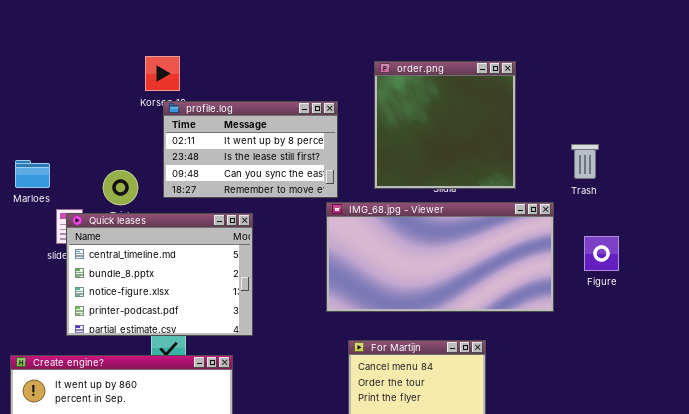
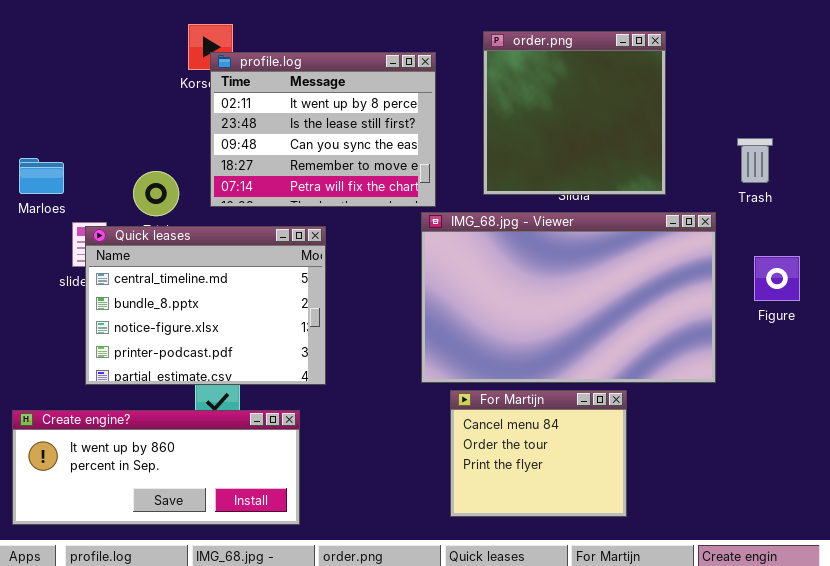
profile.log: [163,101,338,198] -> [210,52,436,207], resized
IMG_68.jpg - Viewer: [326,202,554,312] -> [421,212,716,383], resized

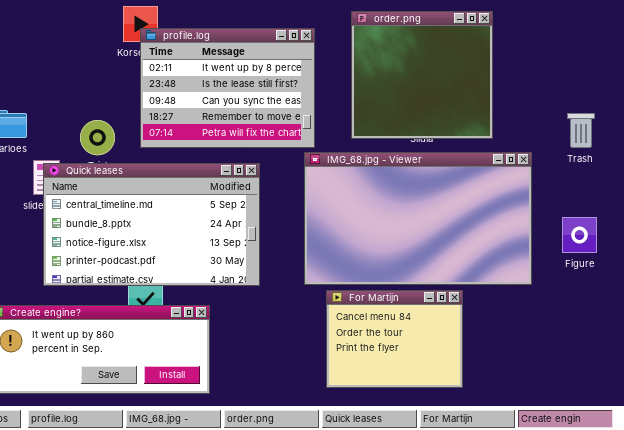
Trash: [737,138,773,183] -> [567,113,595,148], moved
Quick leases: [85,226,326,385] -> [43,163,260,286], resized
Figure: [754,256,800,301] -> [562,217,597,253], moved

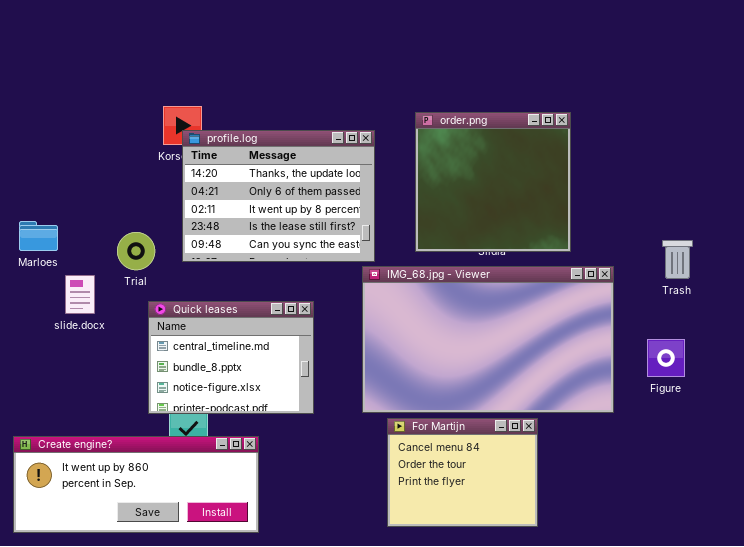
profile.log: [140,28,315,148] -> [182,130,375,262], scrolled up 2 rows
Trash: [567,113,595,148] -> [662,240,693,279], moved
Quick leases: [43,163,260,286] -> [148,301,314,414], resized

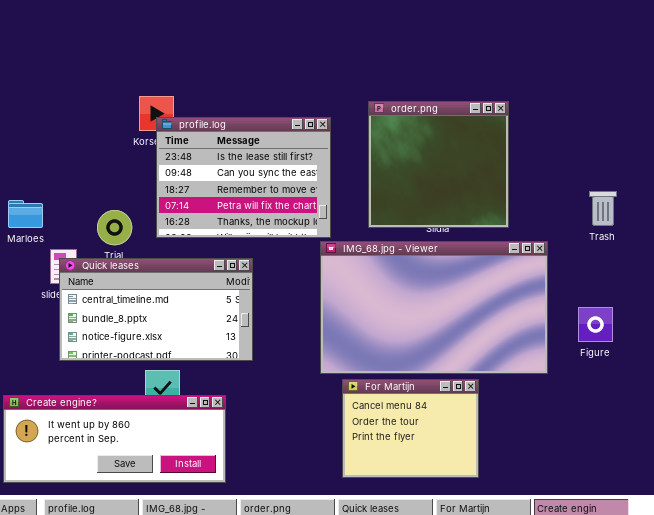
profile.log: [182,130,375,262] -> [156,117,331,238], scrolled down 3 rows
Trash: [662,240,693,279] -> [589,191,617,226], moved
Quick leases: [148,301,314,414] -> [59,258,253,361], moved, resized

